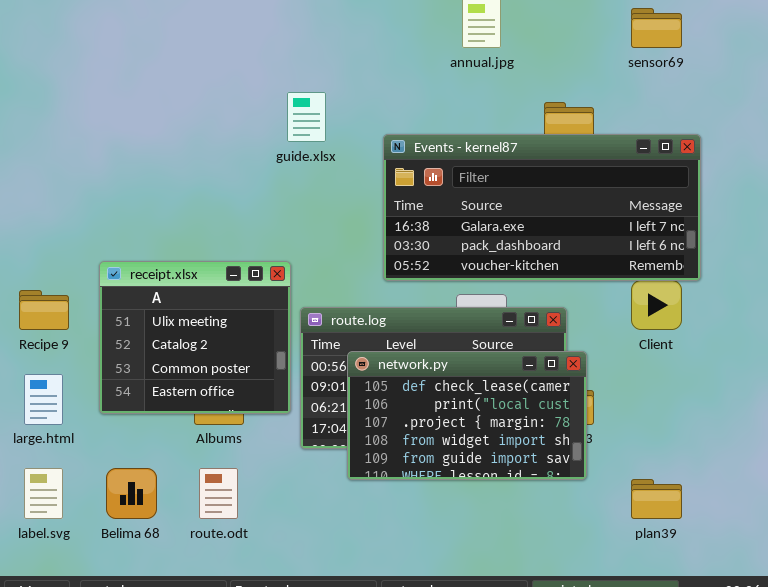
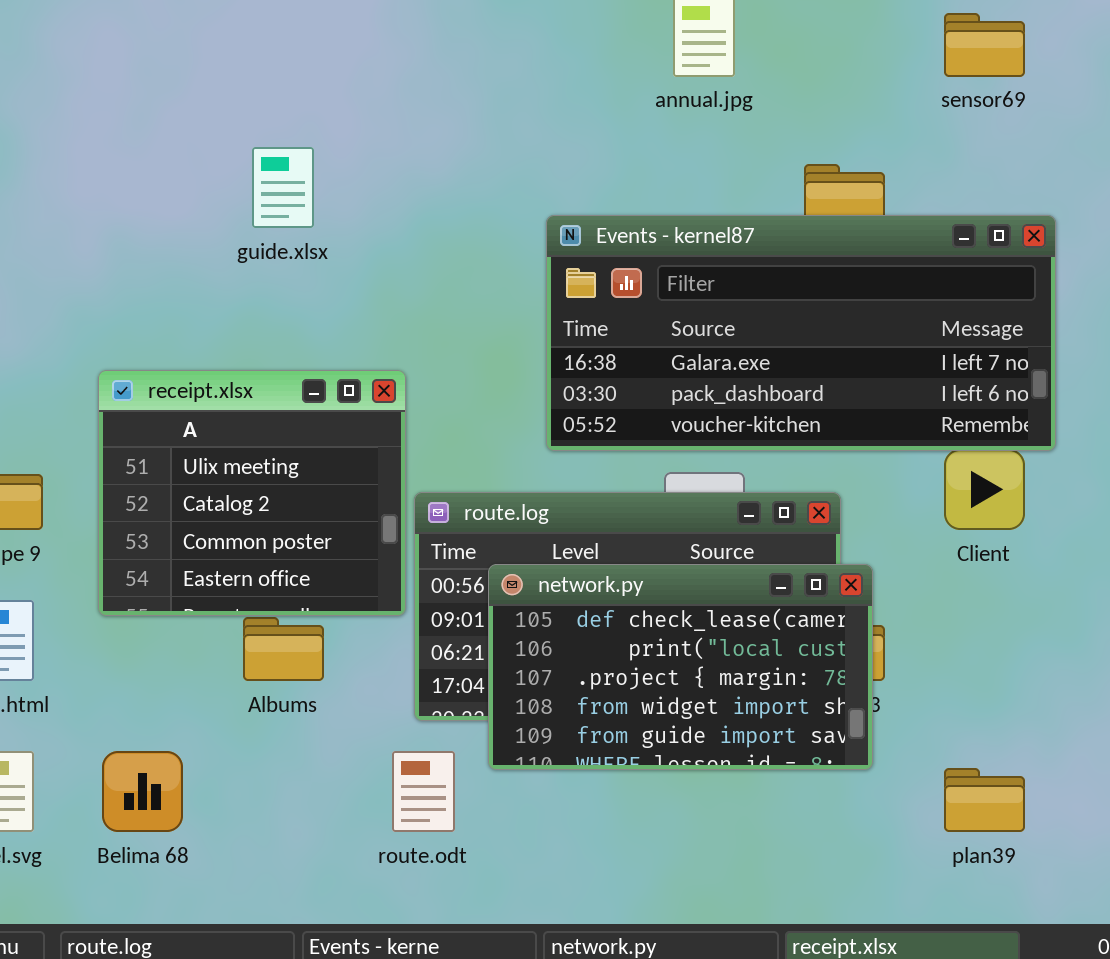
guide.xlsx: [287,92,326,142] -> [252,147,314,228], moved
receipt.xlsx: [99,261,291,414] -> [98,370,406,616], moved
route.odt: [199,468,238,519] -> [392,751,455,832], moved

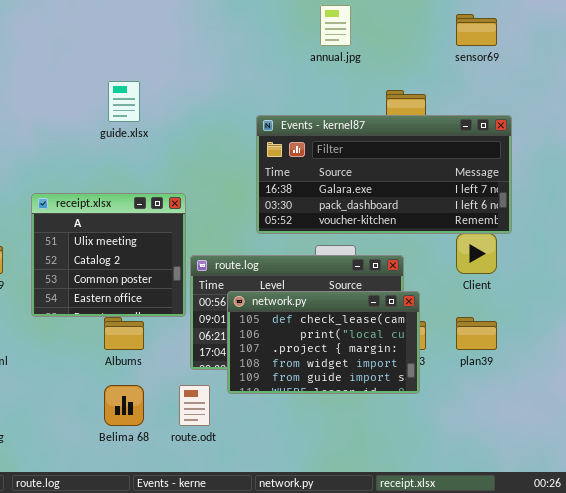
Belima 68: [102,751,183,832] -> [104,385,144,426], moved
plan39: [944,768,1025,832] -> [456,317,497,350], moved

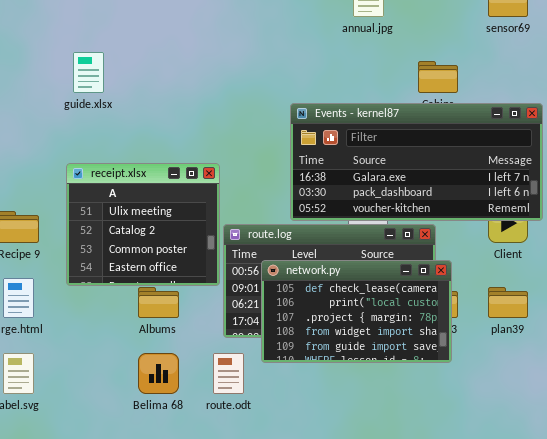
guide.xlsx: [108,81,140,122] -> [73,52,104,93], moved
Events - kernel87: [256,115,512,234] -> [290,103,543,221], moved

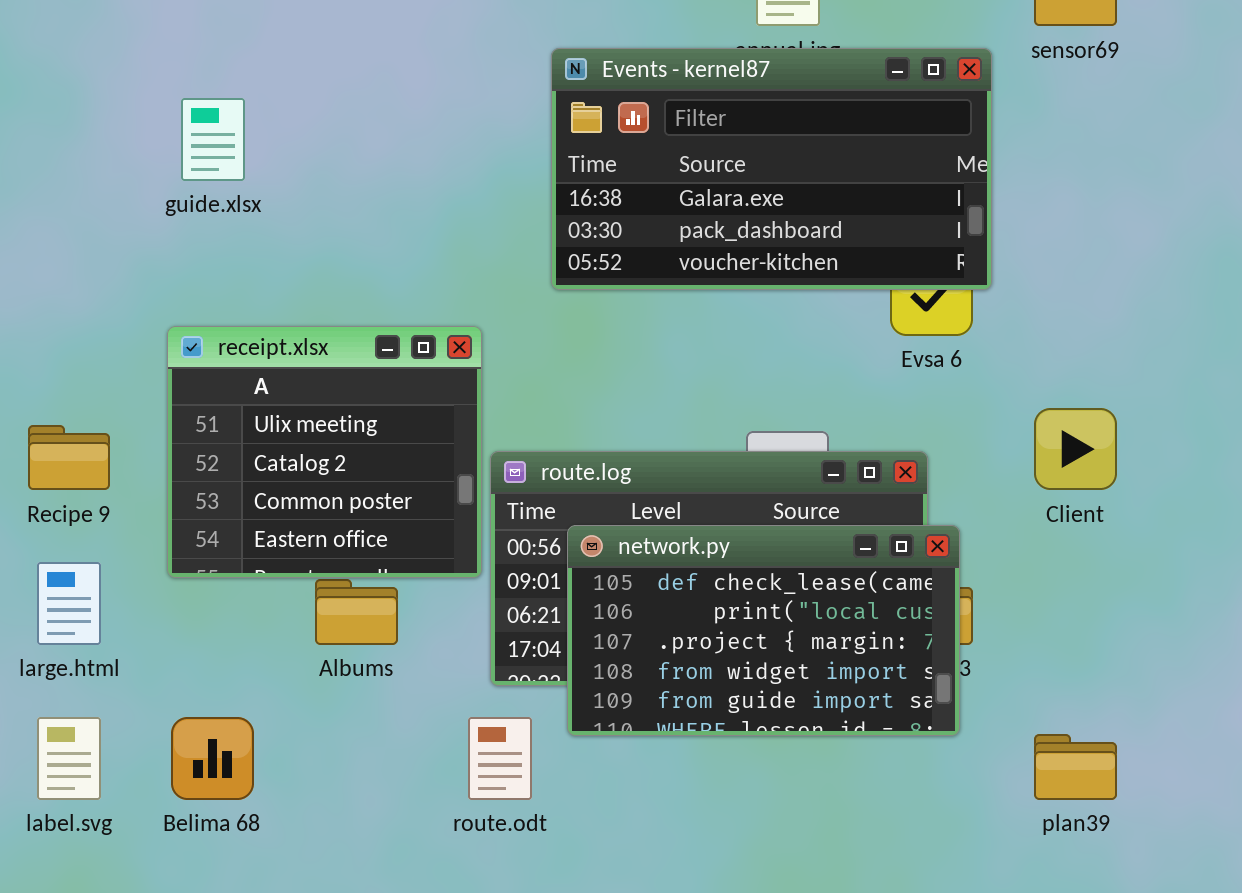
Events - kernel87: [290,103,543,221] -> [551,48,992,290], moved, resized
plan39: [488,287,528,318] -> [1034,734,1117,800], moved
Belima 68: [138,353,179,394] -> [171,717,254,800], moved

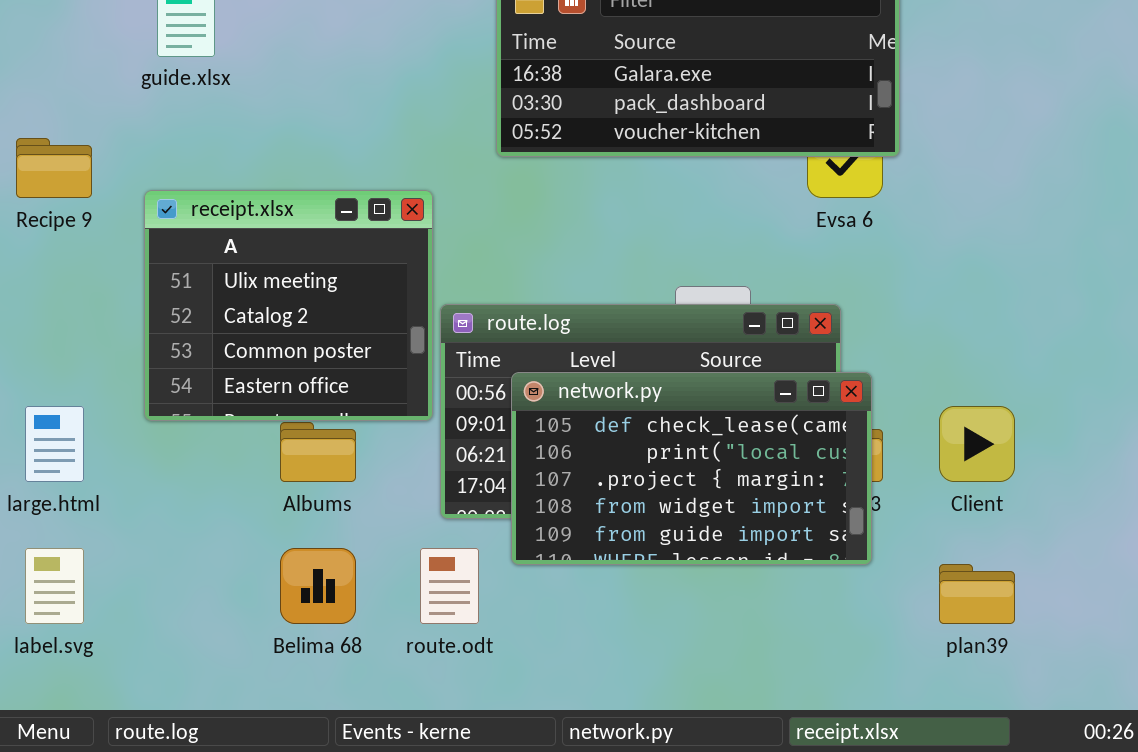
Client: [1034,408,1117,490] -> [939,406,1015,482], moved
Recipe 9: [28,425,110,490] -> [16,138,92,198], moved
Belima 68: [171,717,254,800] -> [280,548,356,624], moved

